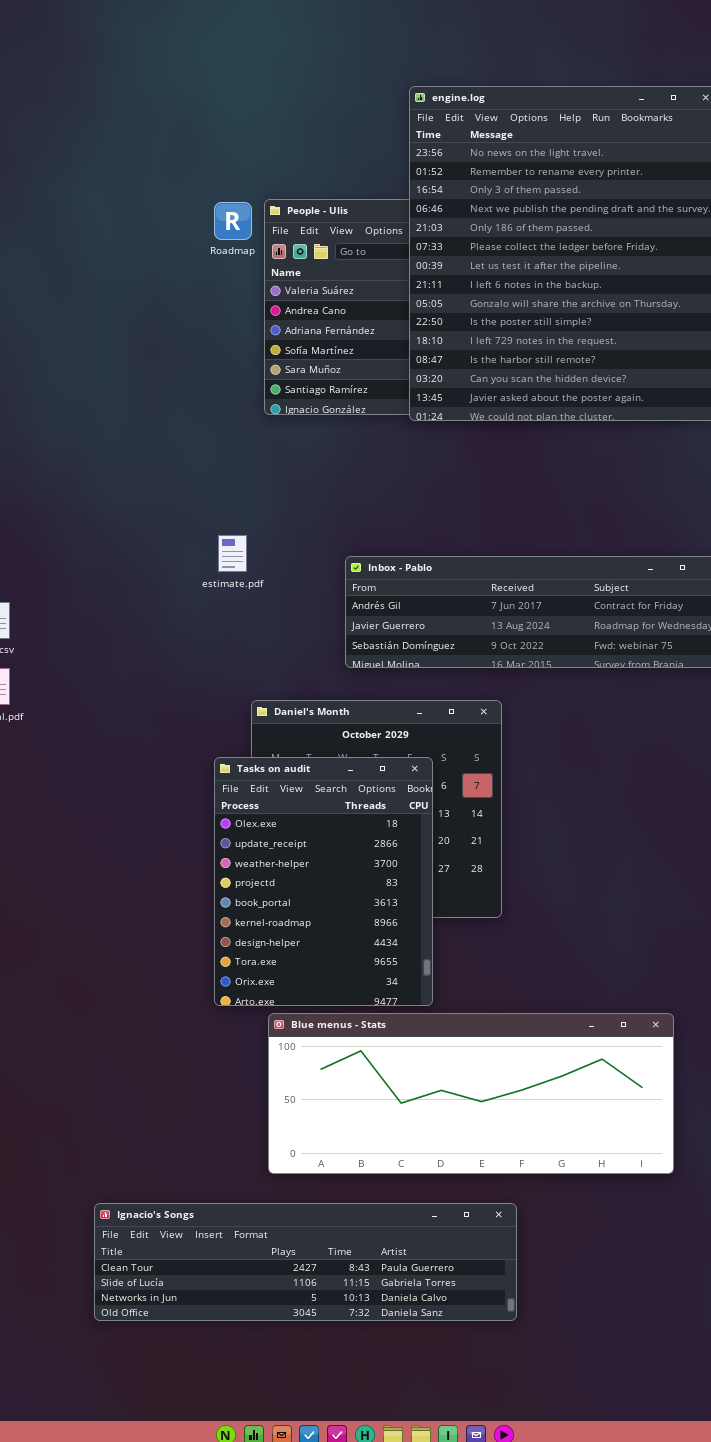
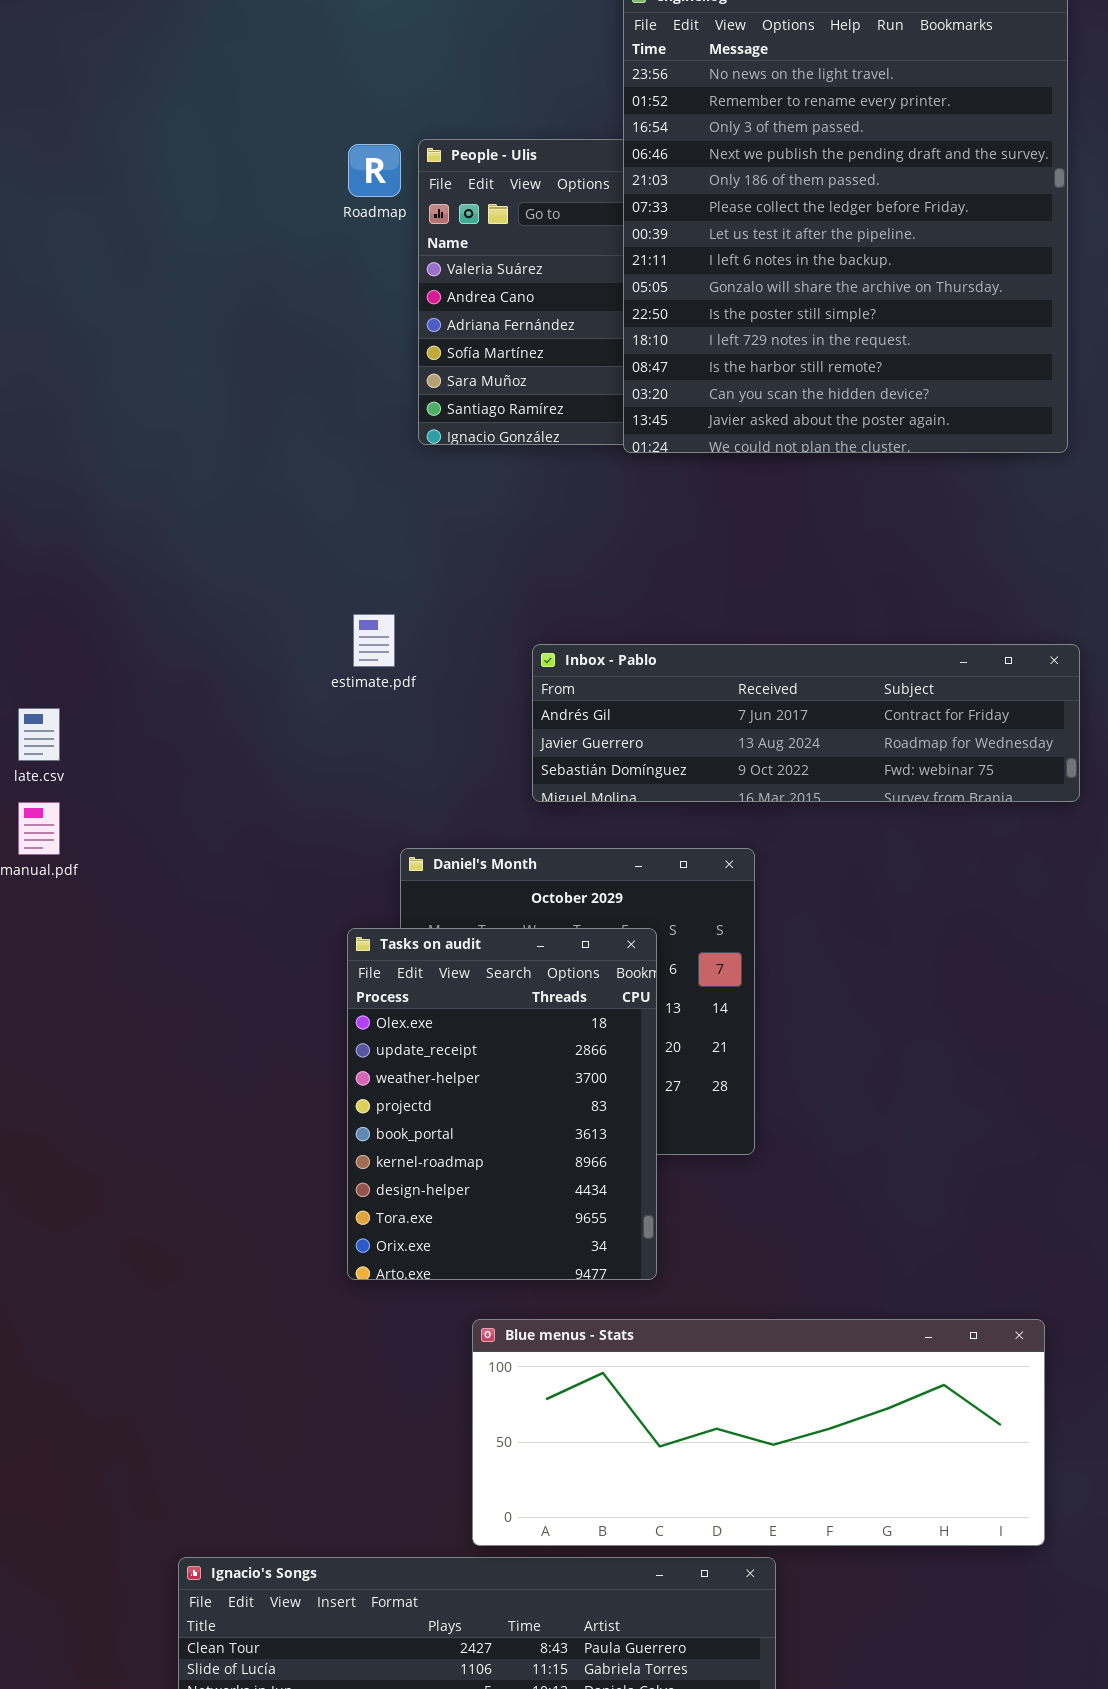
Blue menus - Stats: [268,1013,674,1174] -> [472,1319,1045,1546], moved

